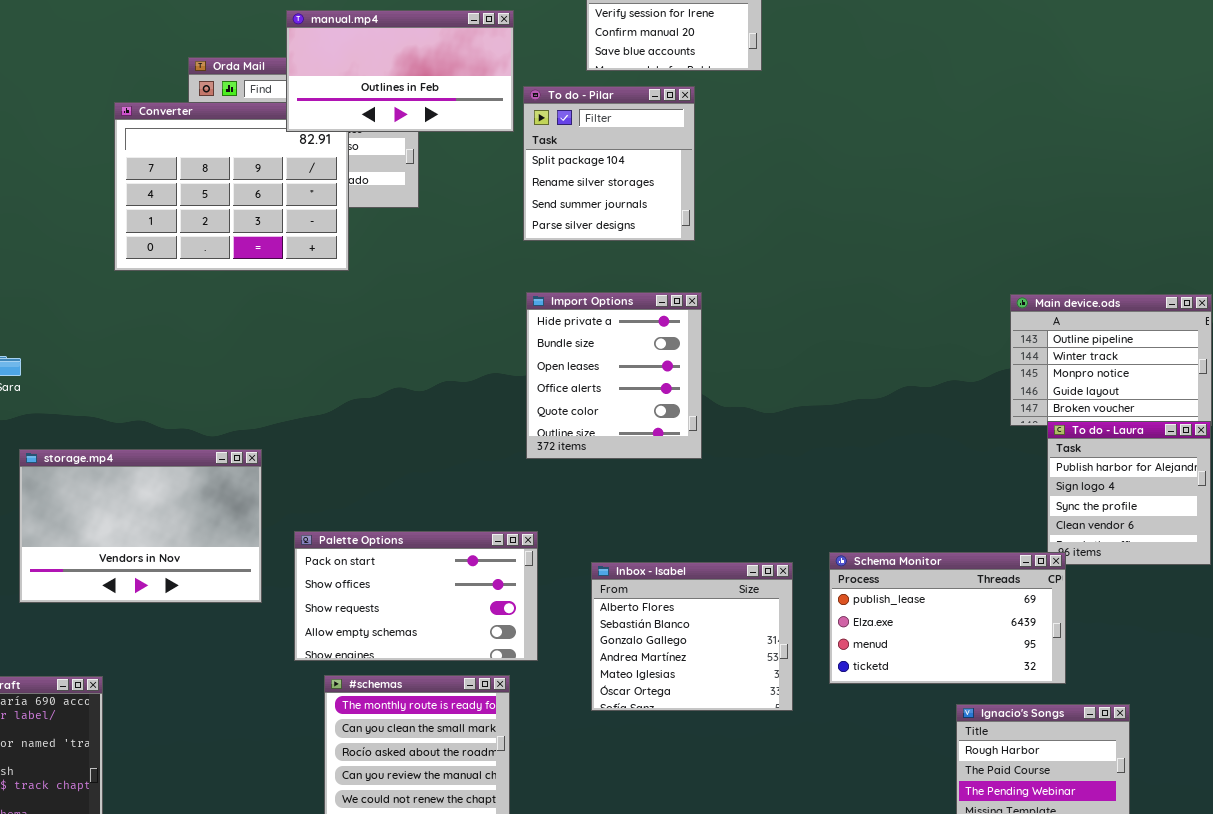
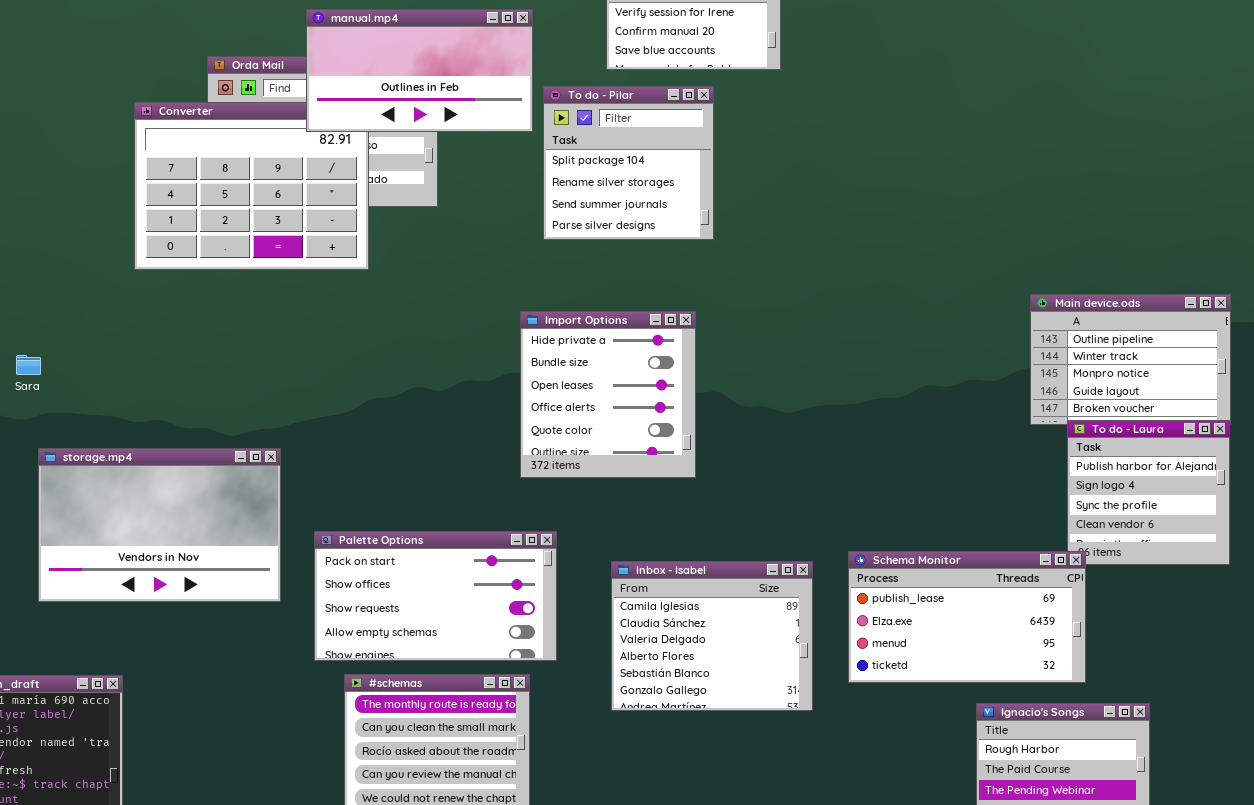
Import Options: [526,292,702,459] -> [520,311,696,478], moved
Inbox - Isabel: [591,562,793,711] -> [611,561,813,711], scrolled up 3 rows

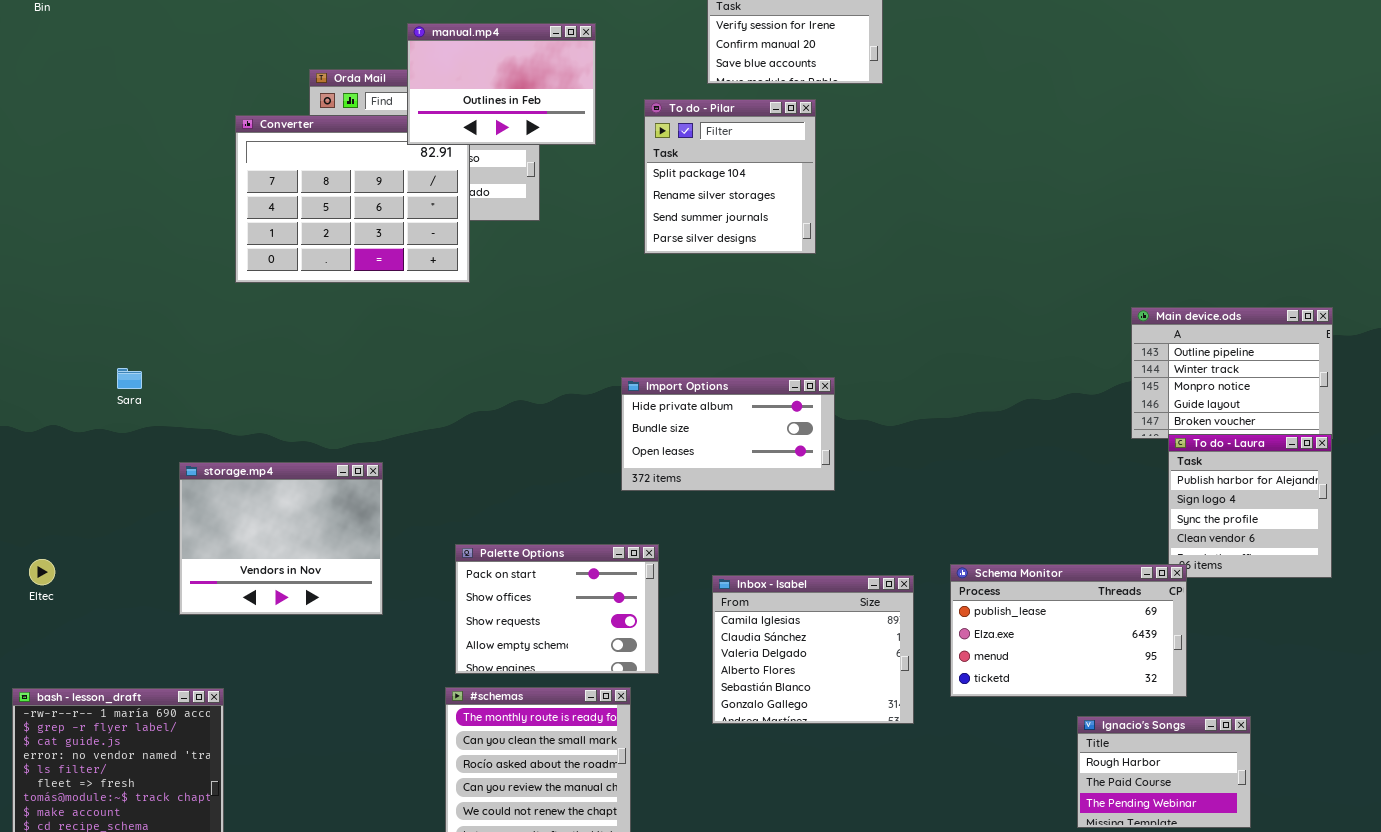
manual.mp4: [306,9,533,132] -> [407,23,596,145], resized
Import Options: [520,311,696,478] -> [621,377,835,491], resized
storage.mp4: [38,448,281,602] -> [179,462,383,615], resized
Palette Options: [314,531,557,661] -> [455,544,659,674], resized

